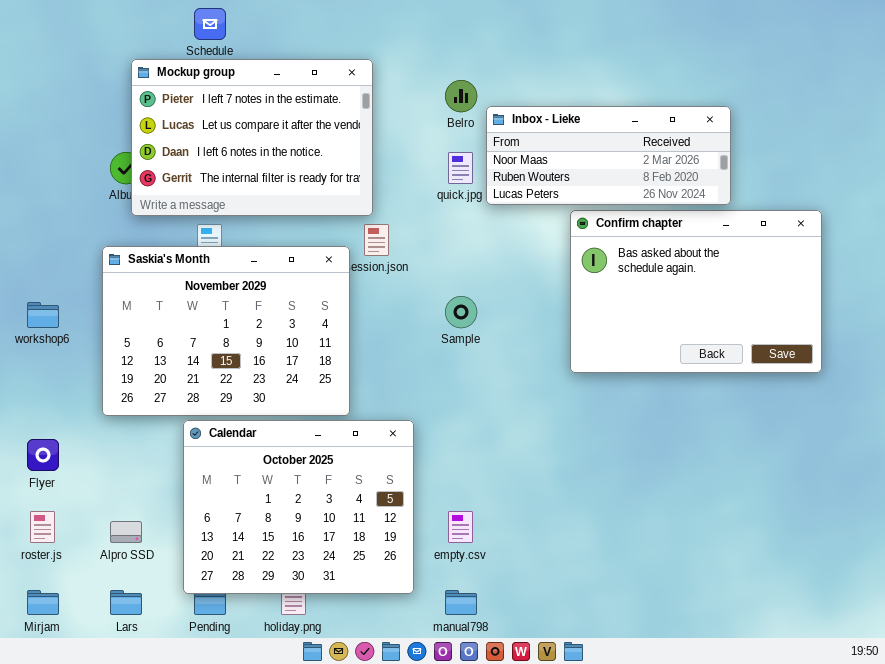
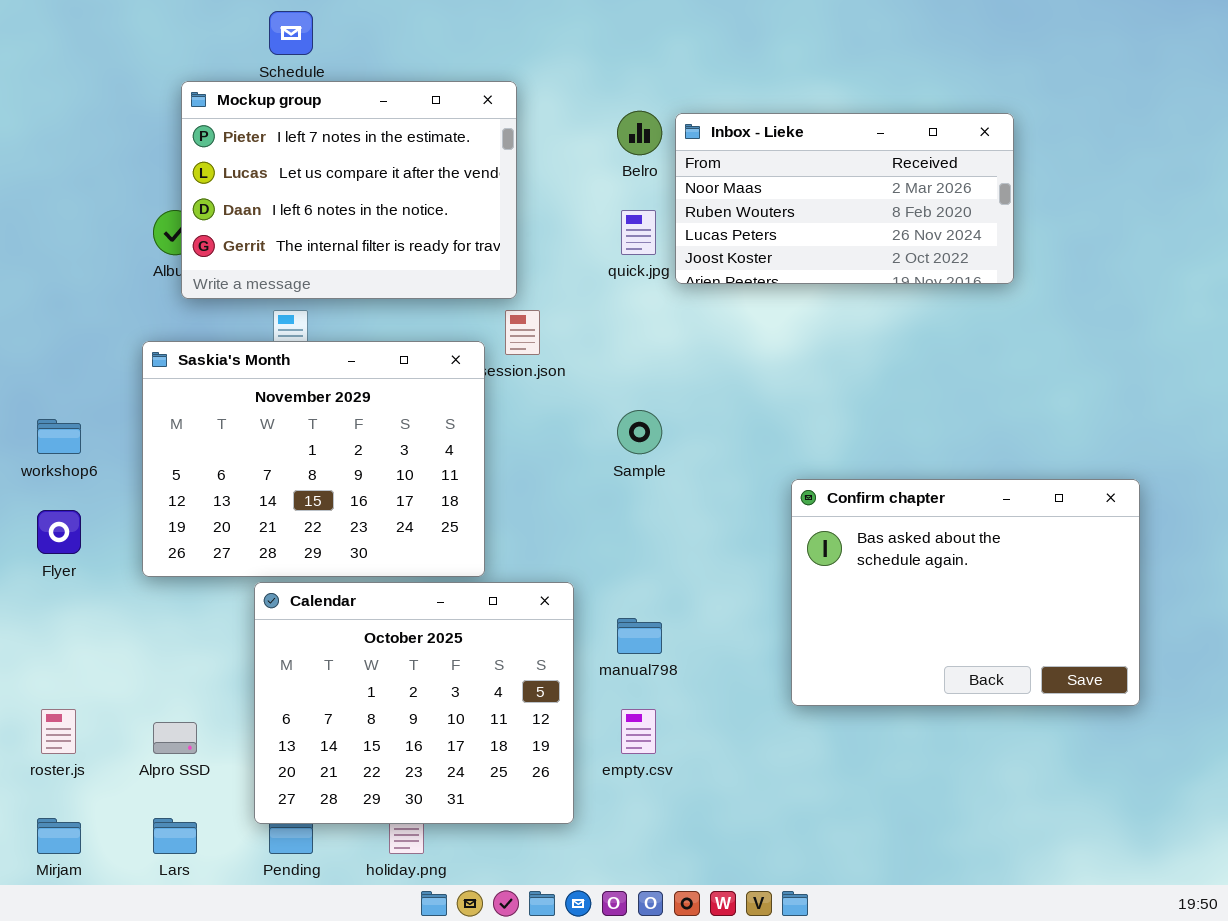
Inbox - Lieke: [486,106,731,205] -> [675,113,1014,284], resized
Confirm chapter: [570,210,822,373] -> [791,479,1140,706], moved
Flyer: [27,439,59,471] -> [37,510,81,554], moved
manual798: [445,590,477,615] -> [617,618,662,654], moved

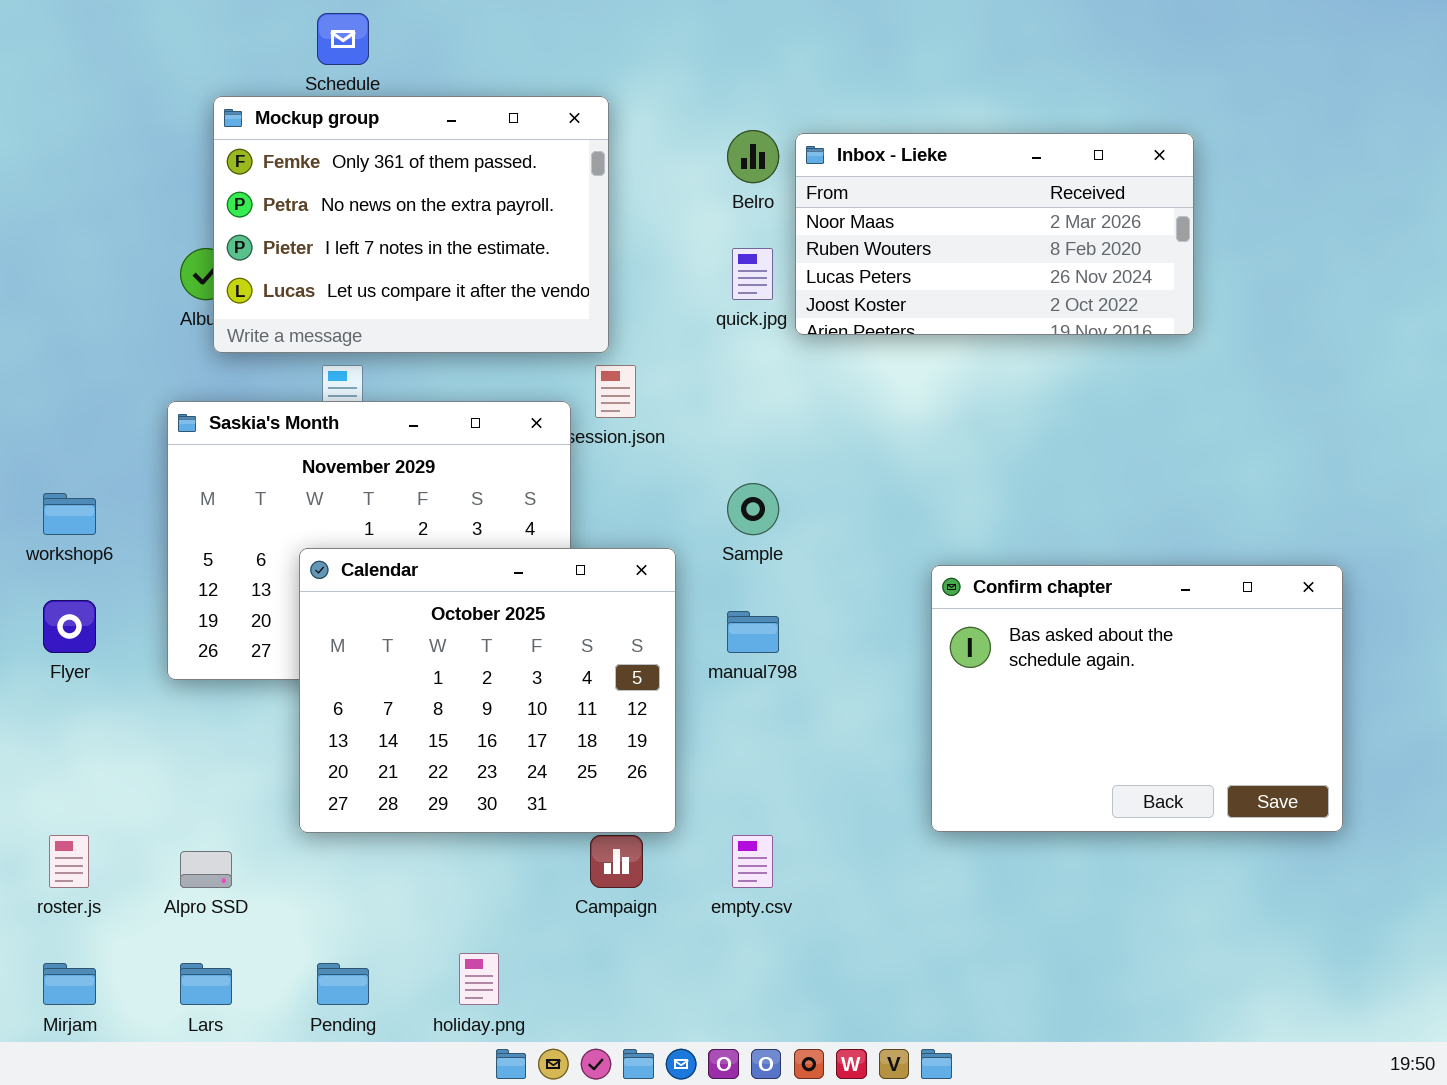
Mockup group: [181,81,517,299] -> [213,96,609,353], scrolled up 2 rows
Calendar: [254,582,574,824] -> [299,548,676,833], moved
manual798: [617,618,662,654] -> [727,611,779,653], moved

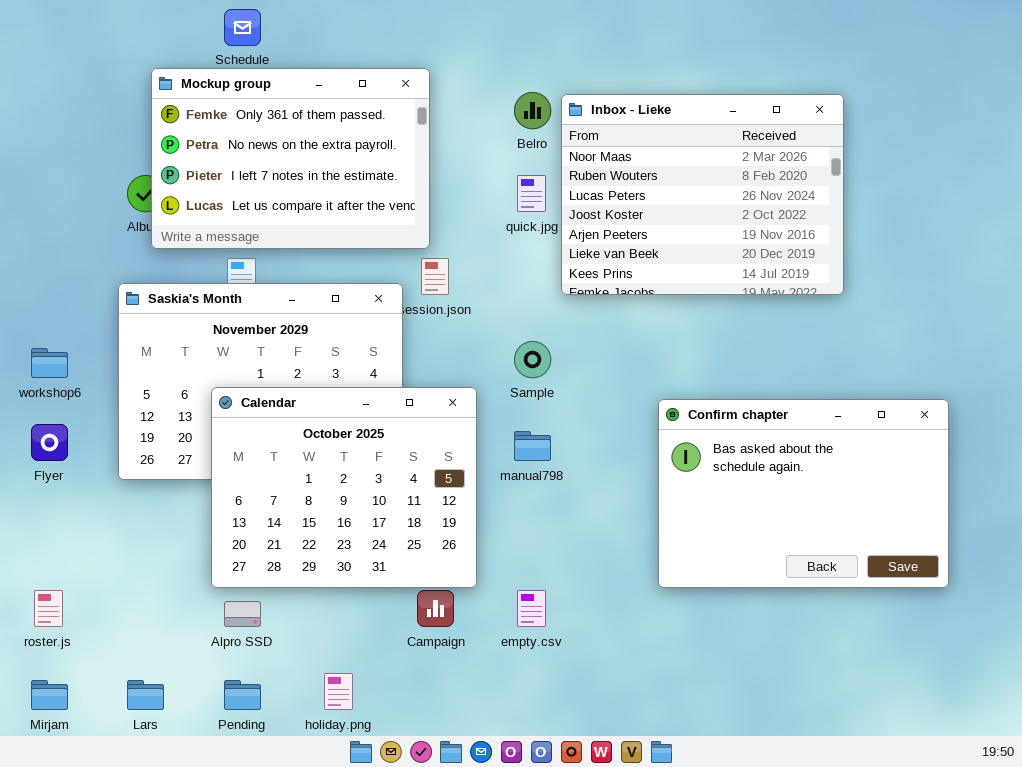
Inbox - Lieke: [795,133,1194,335] -> [561,94,844,295], resized
Alpro SSD: [180,851,232,888] -> [224,601,261,627], moved

